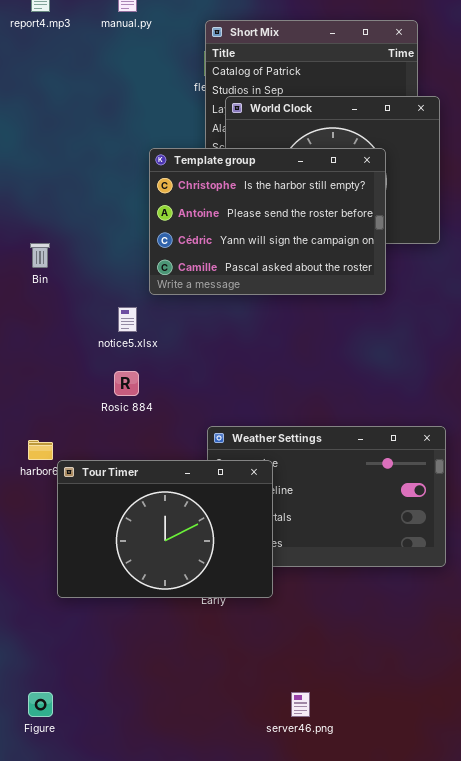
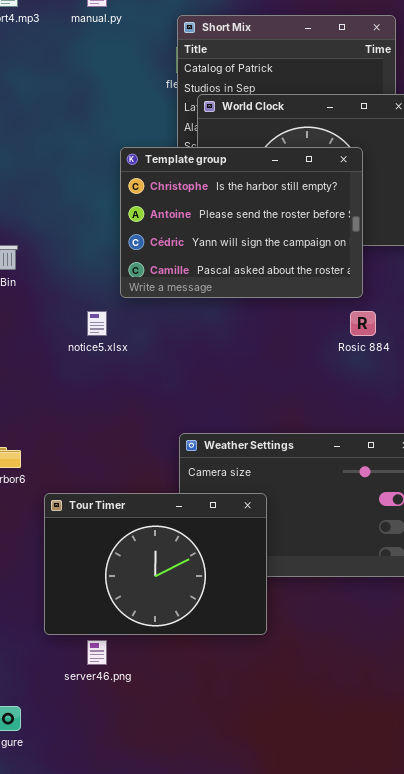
Rosic 884: [114,371,139,396] -> [350,311,376,336], moved
Tour Timer: [57,460,273,598] -> [44,493,267,635], moved
server46.png: [291,692,310,717] -> [87,640,107,665], moved

